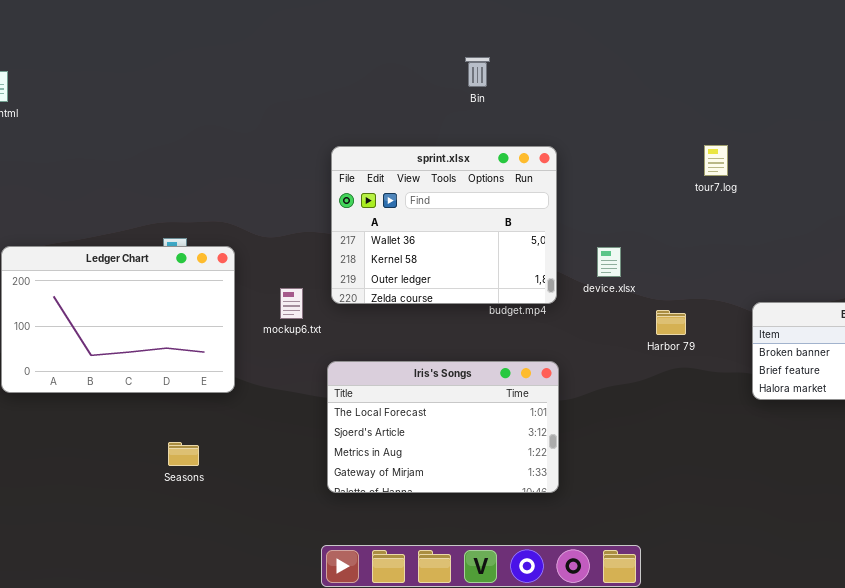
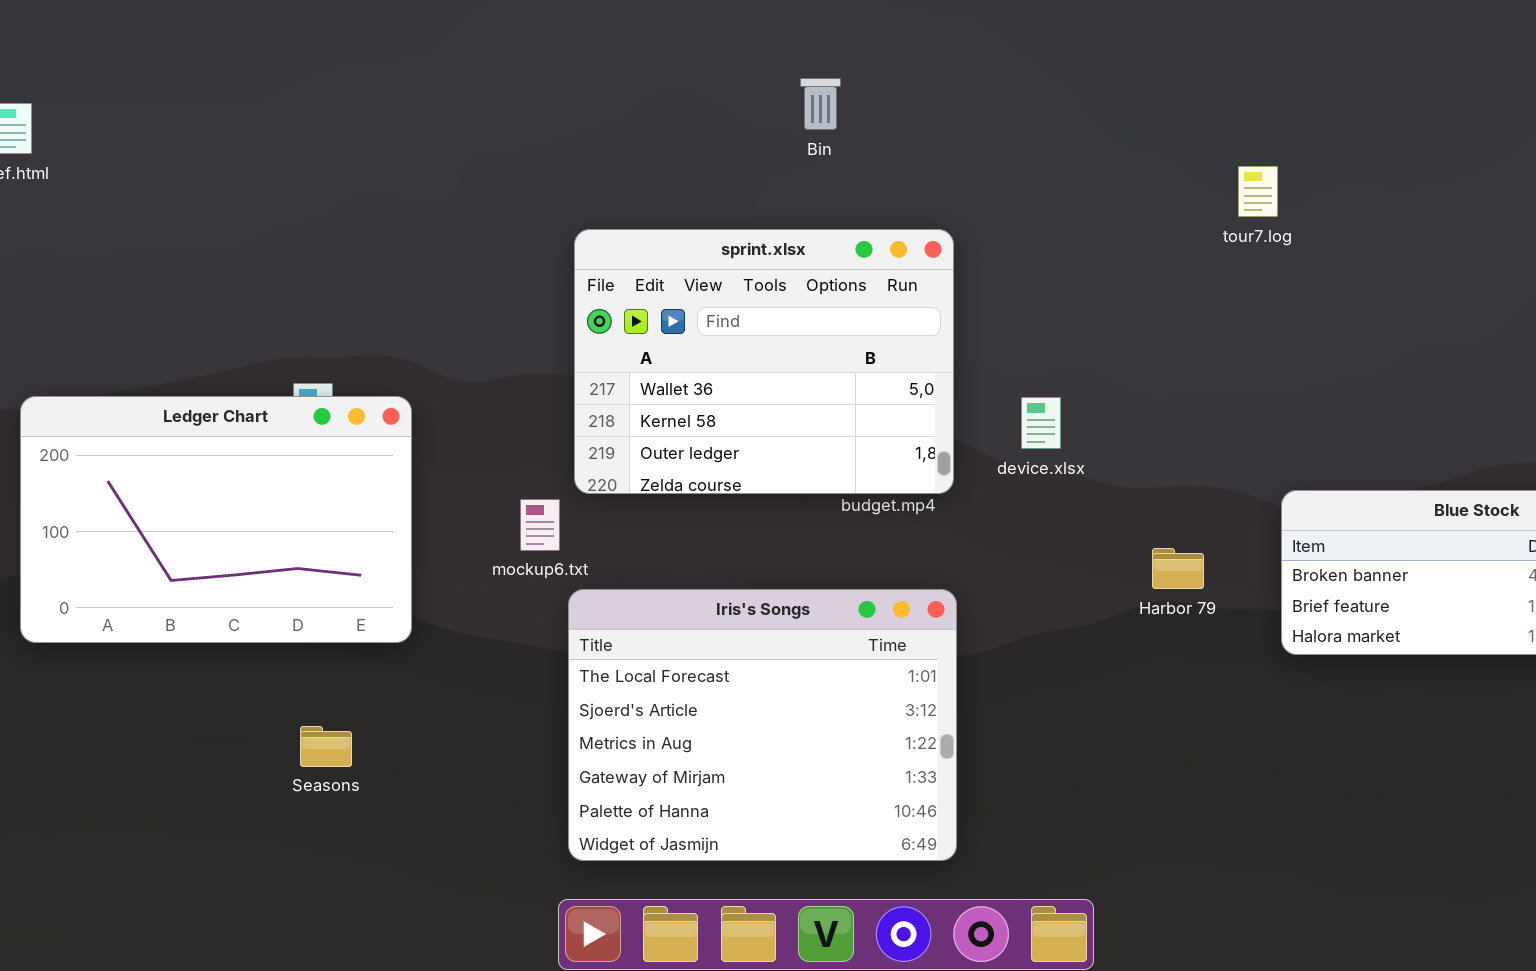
tour7.log: [704,145,728,176] -> [1238,166,1278,217], moved
mockup6.txt: [280,288,303,319] -> [520,499,560,551], moved
Harbor 79: [656,310,686,335] -> [1152,548,1204,589], moved
Iris's Songs: [327,361,559,493] -> [568,589,957,861], resized

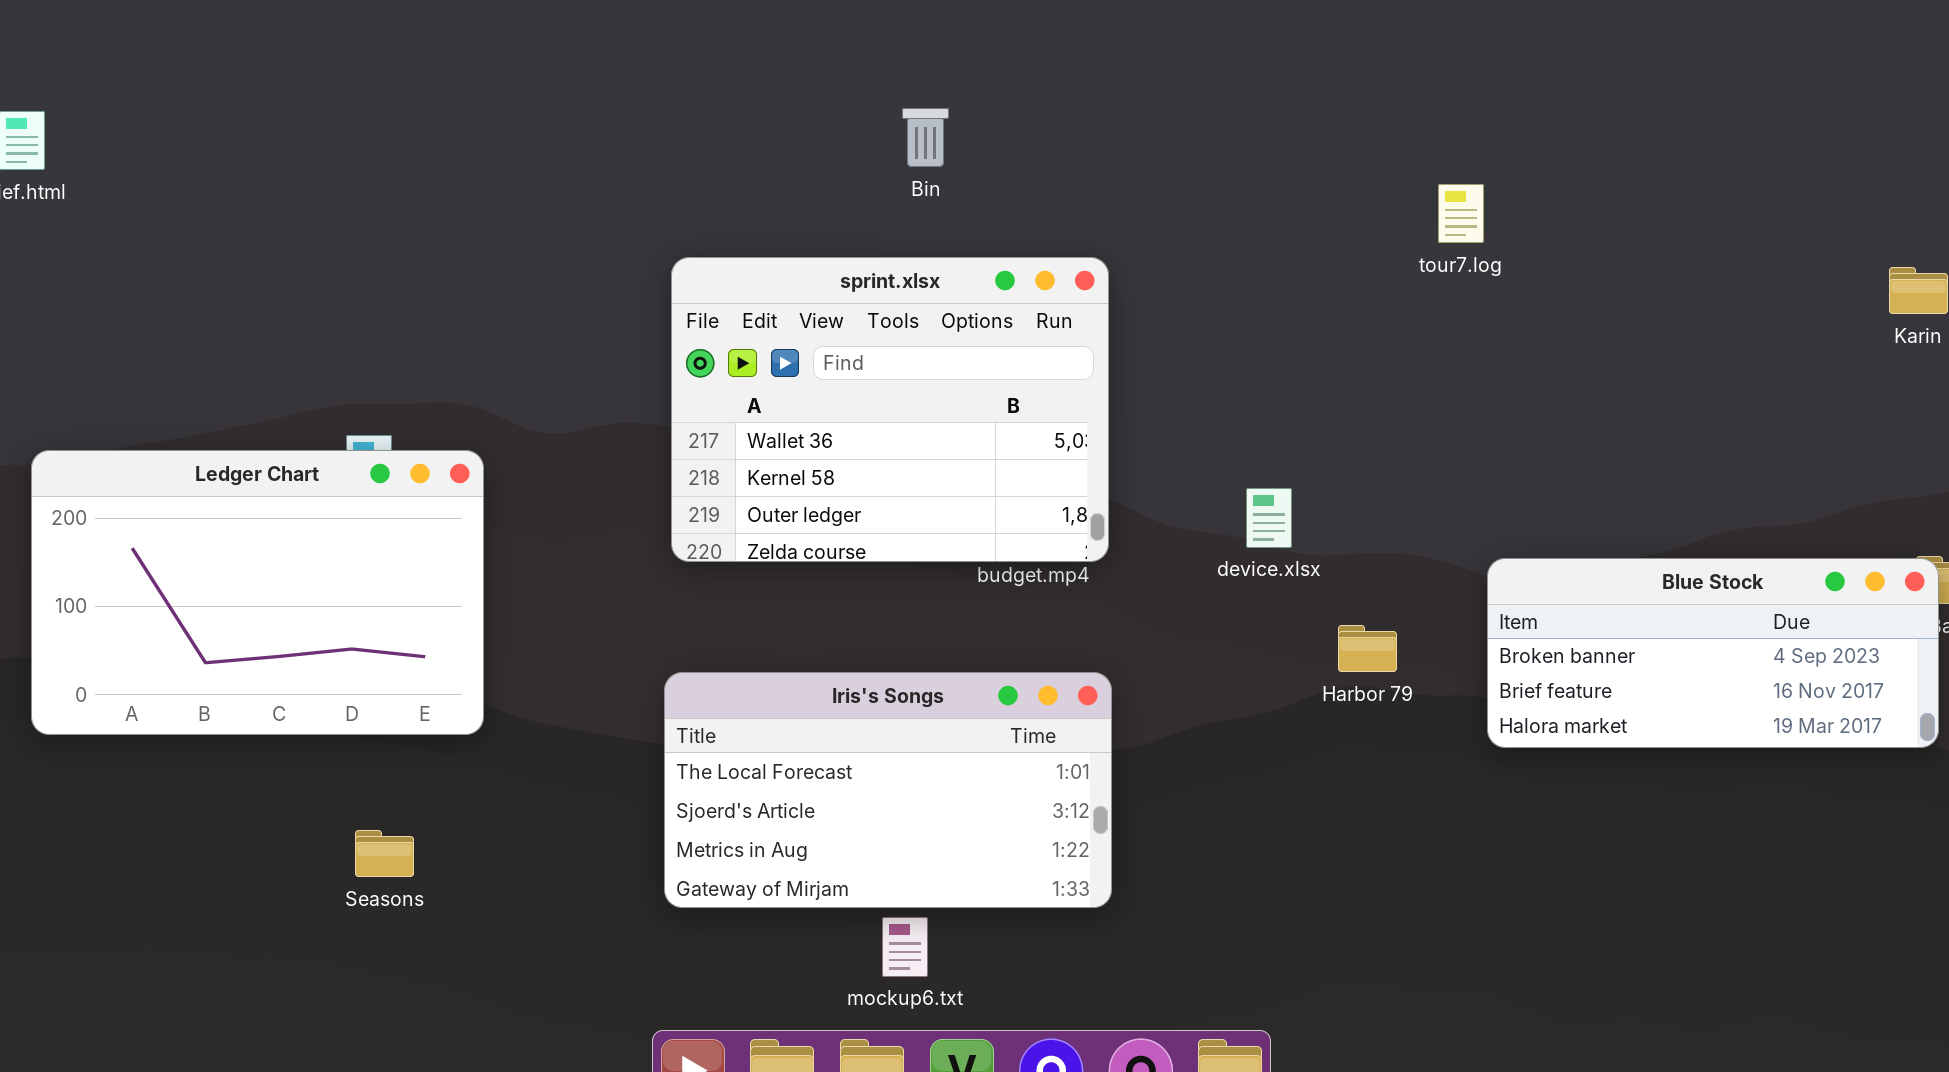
Bin: [800,78,841,130] -> [902,108,949,167], moved
device.xlsx: [1021,397,1061,449] -> [1246,488,1292,548], moved
mockup6.txt: [520,499,560,551] -> [882,917,928,977], moved
Iris's Songs: [568,589,957,861] -> [664,672,1112,908], resized

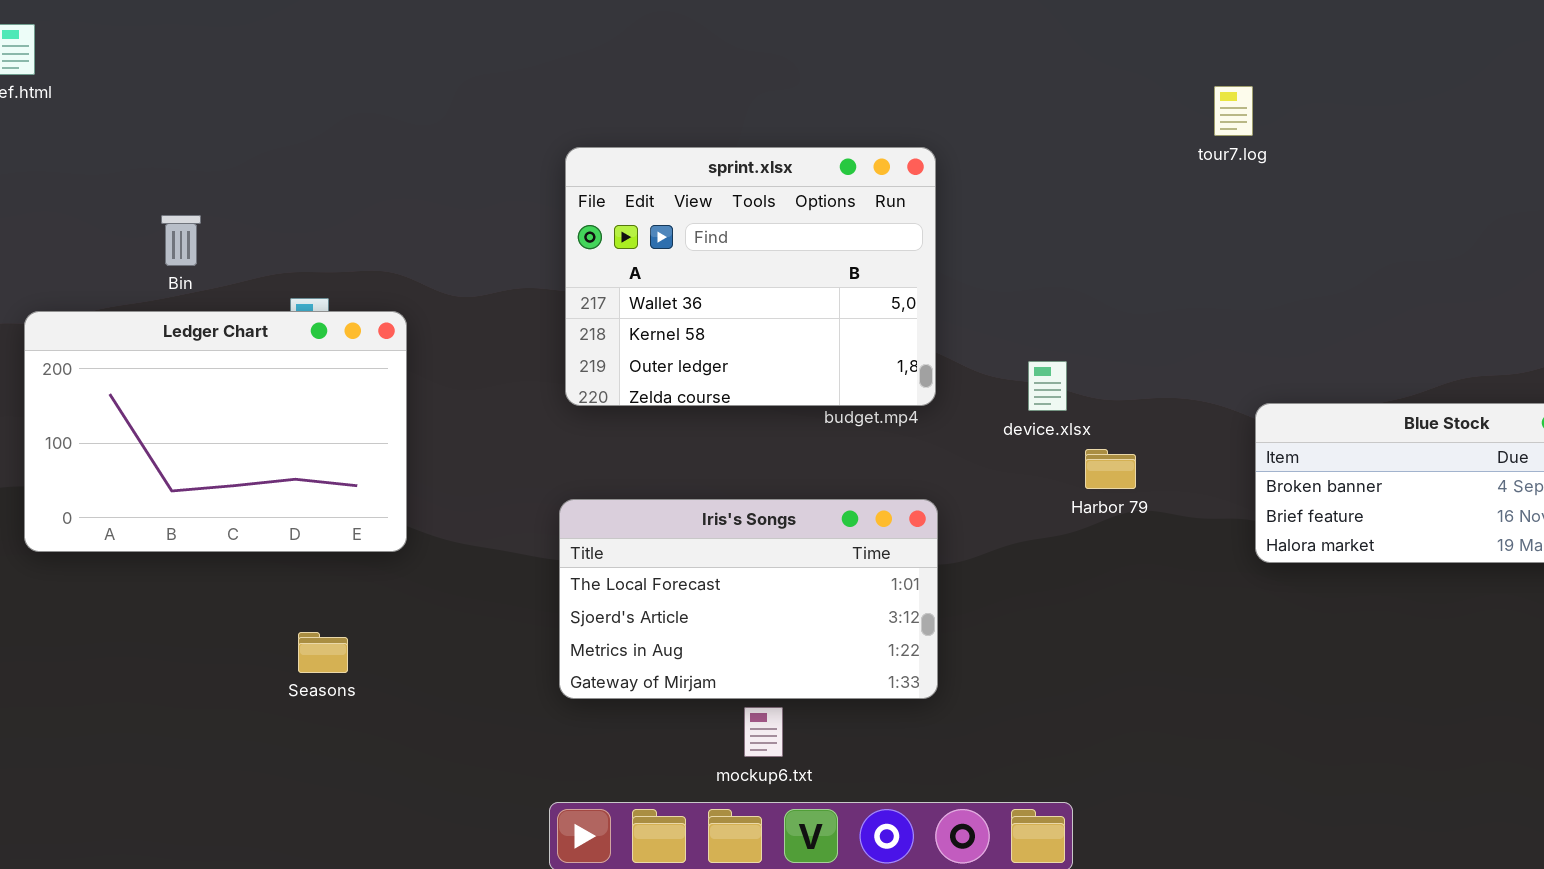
Bin: [902,108,949,167] -> [161,215,201,266], moved
device.xlsx: [1246,488,1292,548] -> [1028,361,1067,411], moved
Harbor 79: [1338,625,1397,672] -> [1085,449,1136,489], moved

